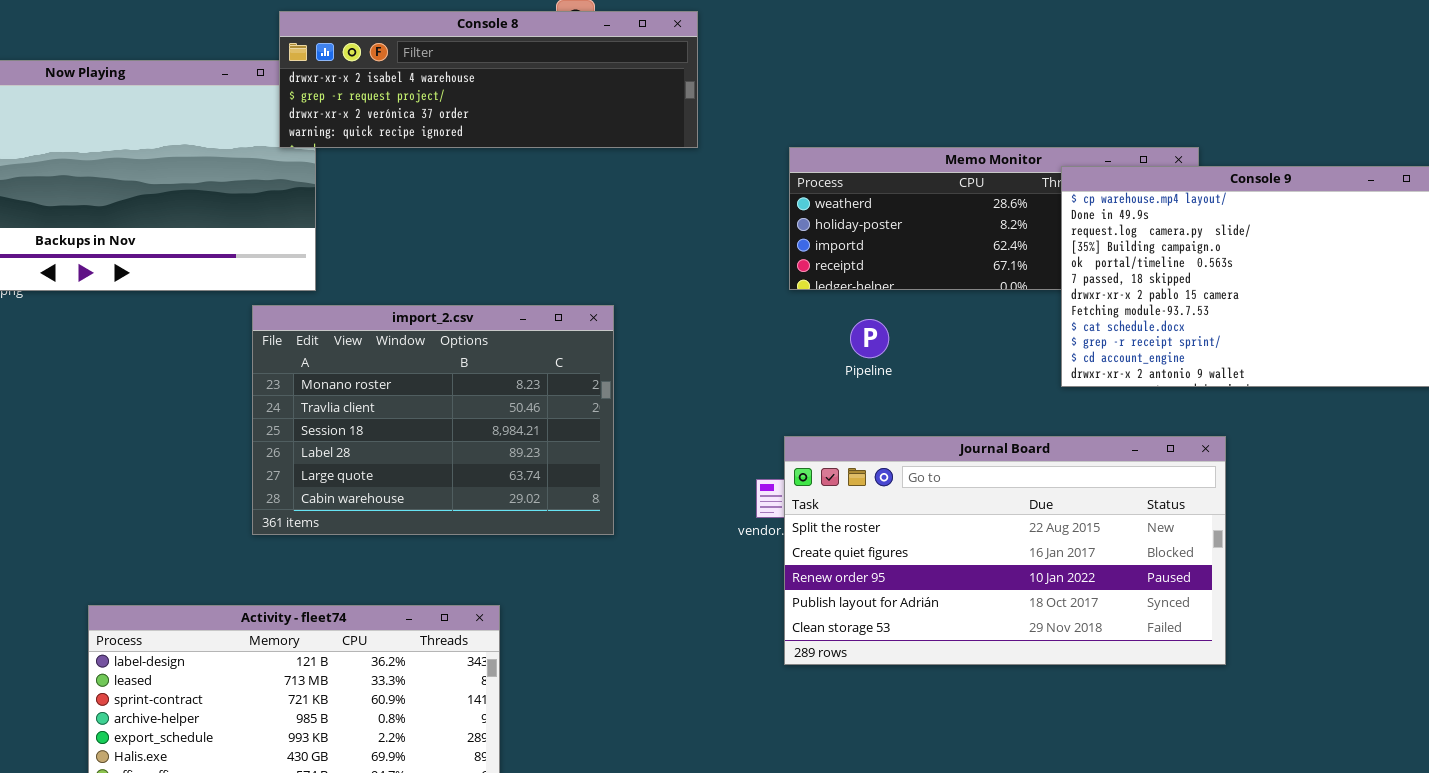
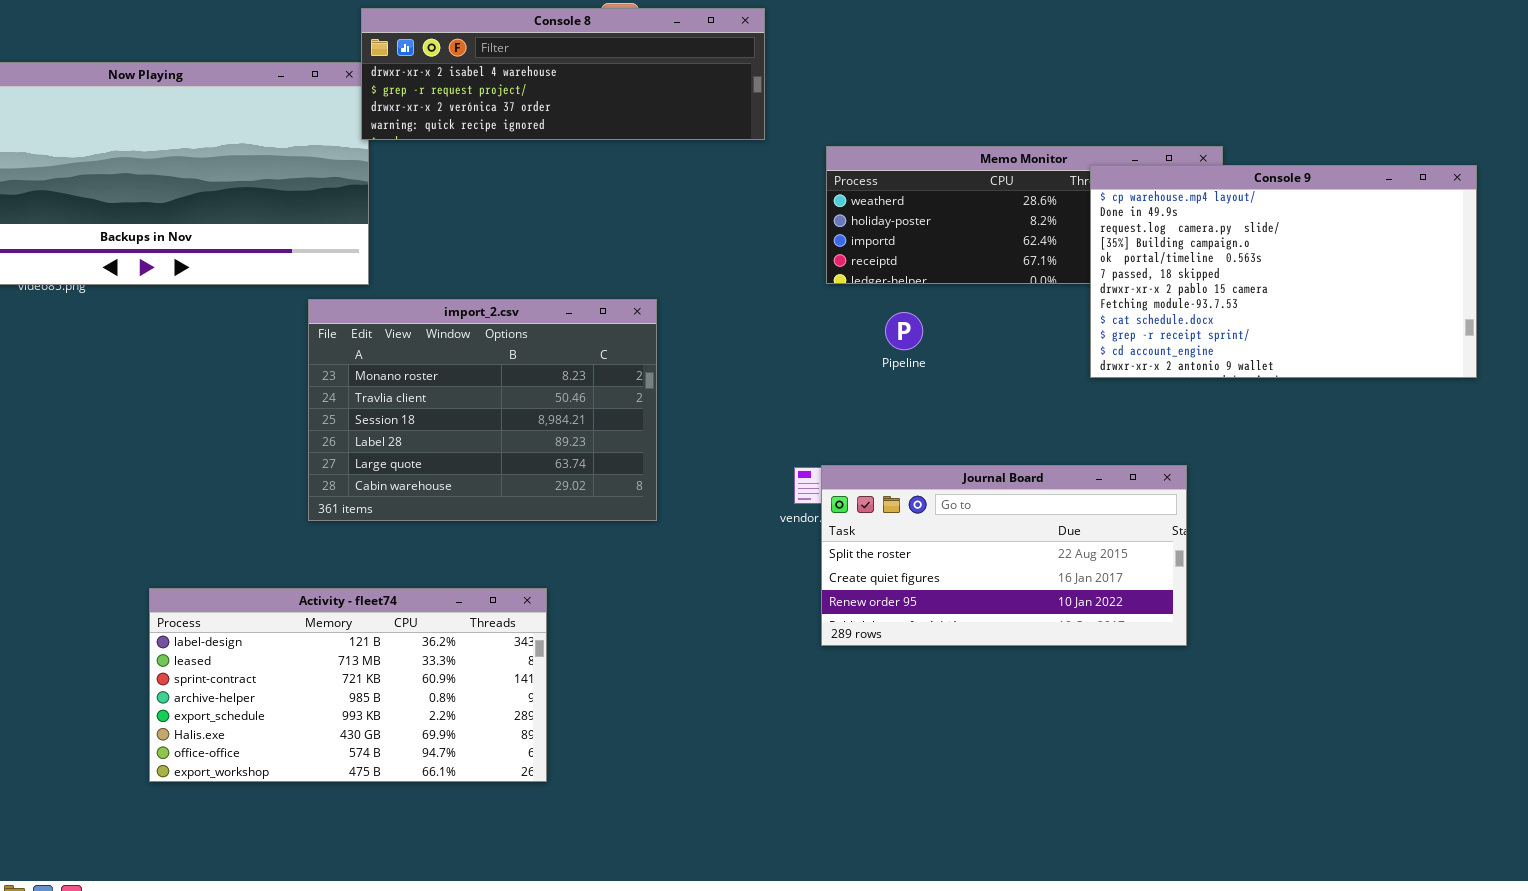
Console 8: [279,11,698,148] -> [361,8,765,140], moved
Journal Board: [784,436,1226,665] -> [821,465,1187,646], resized

